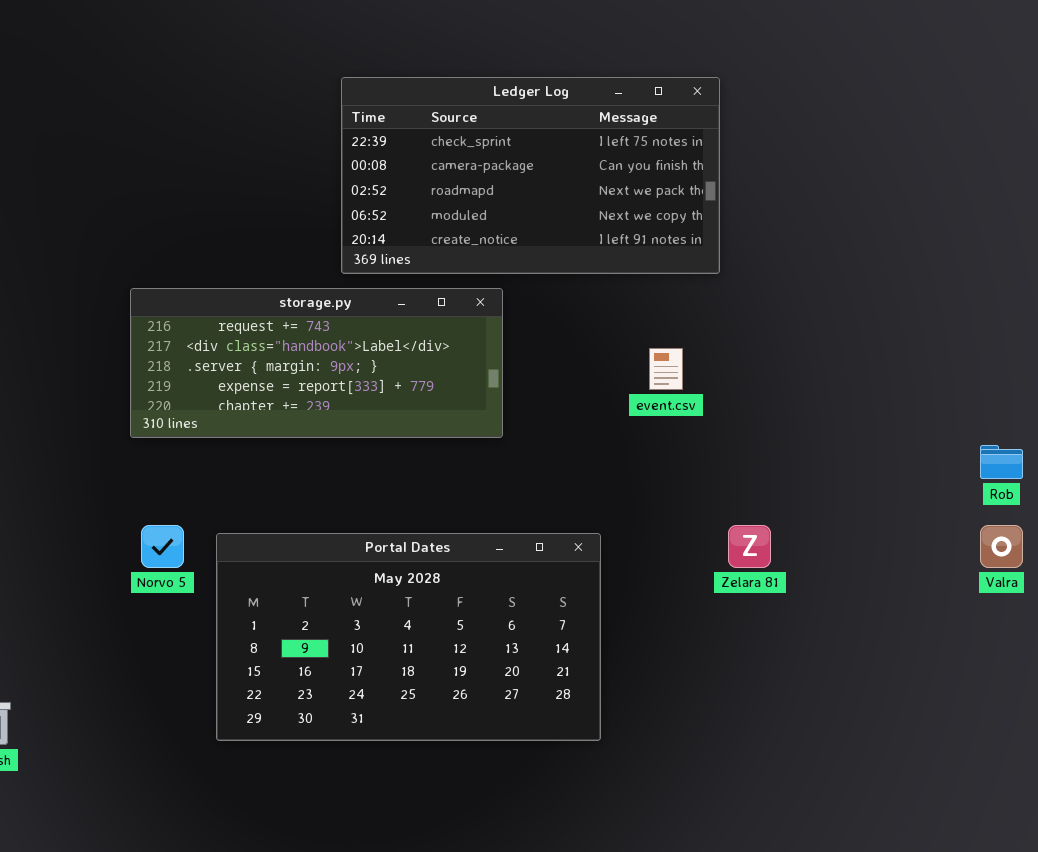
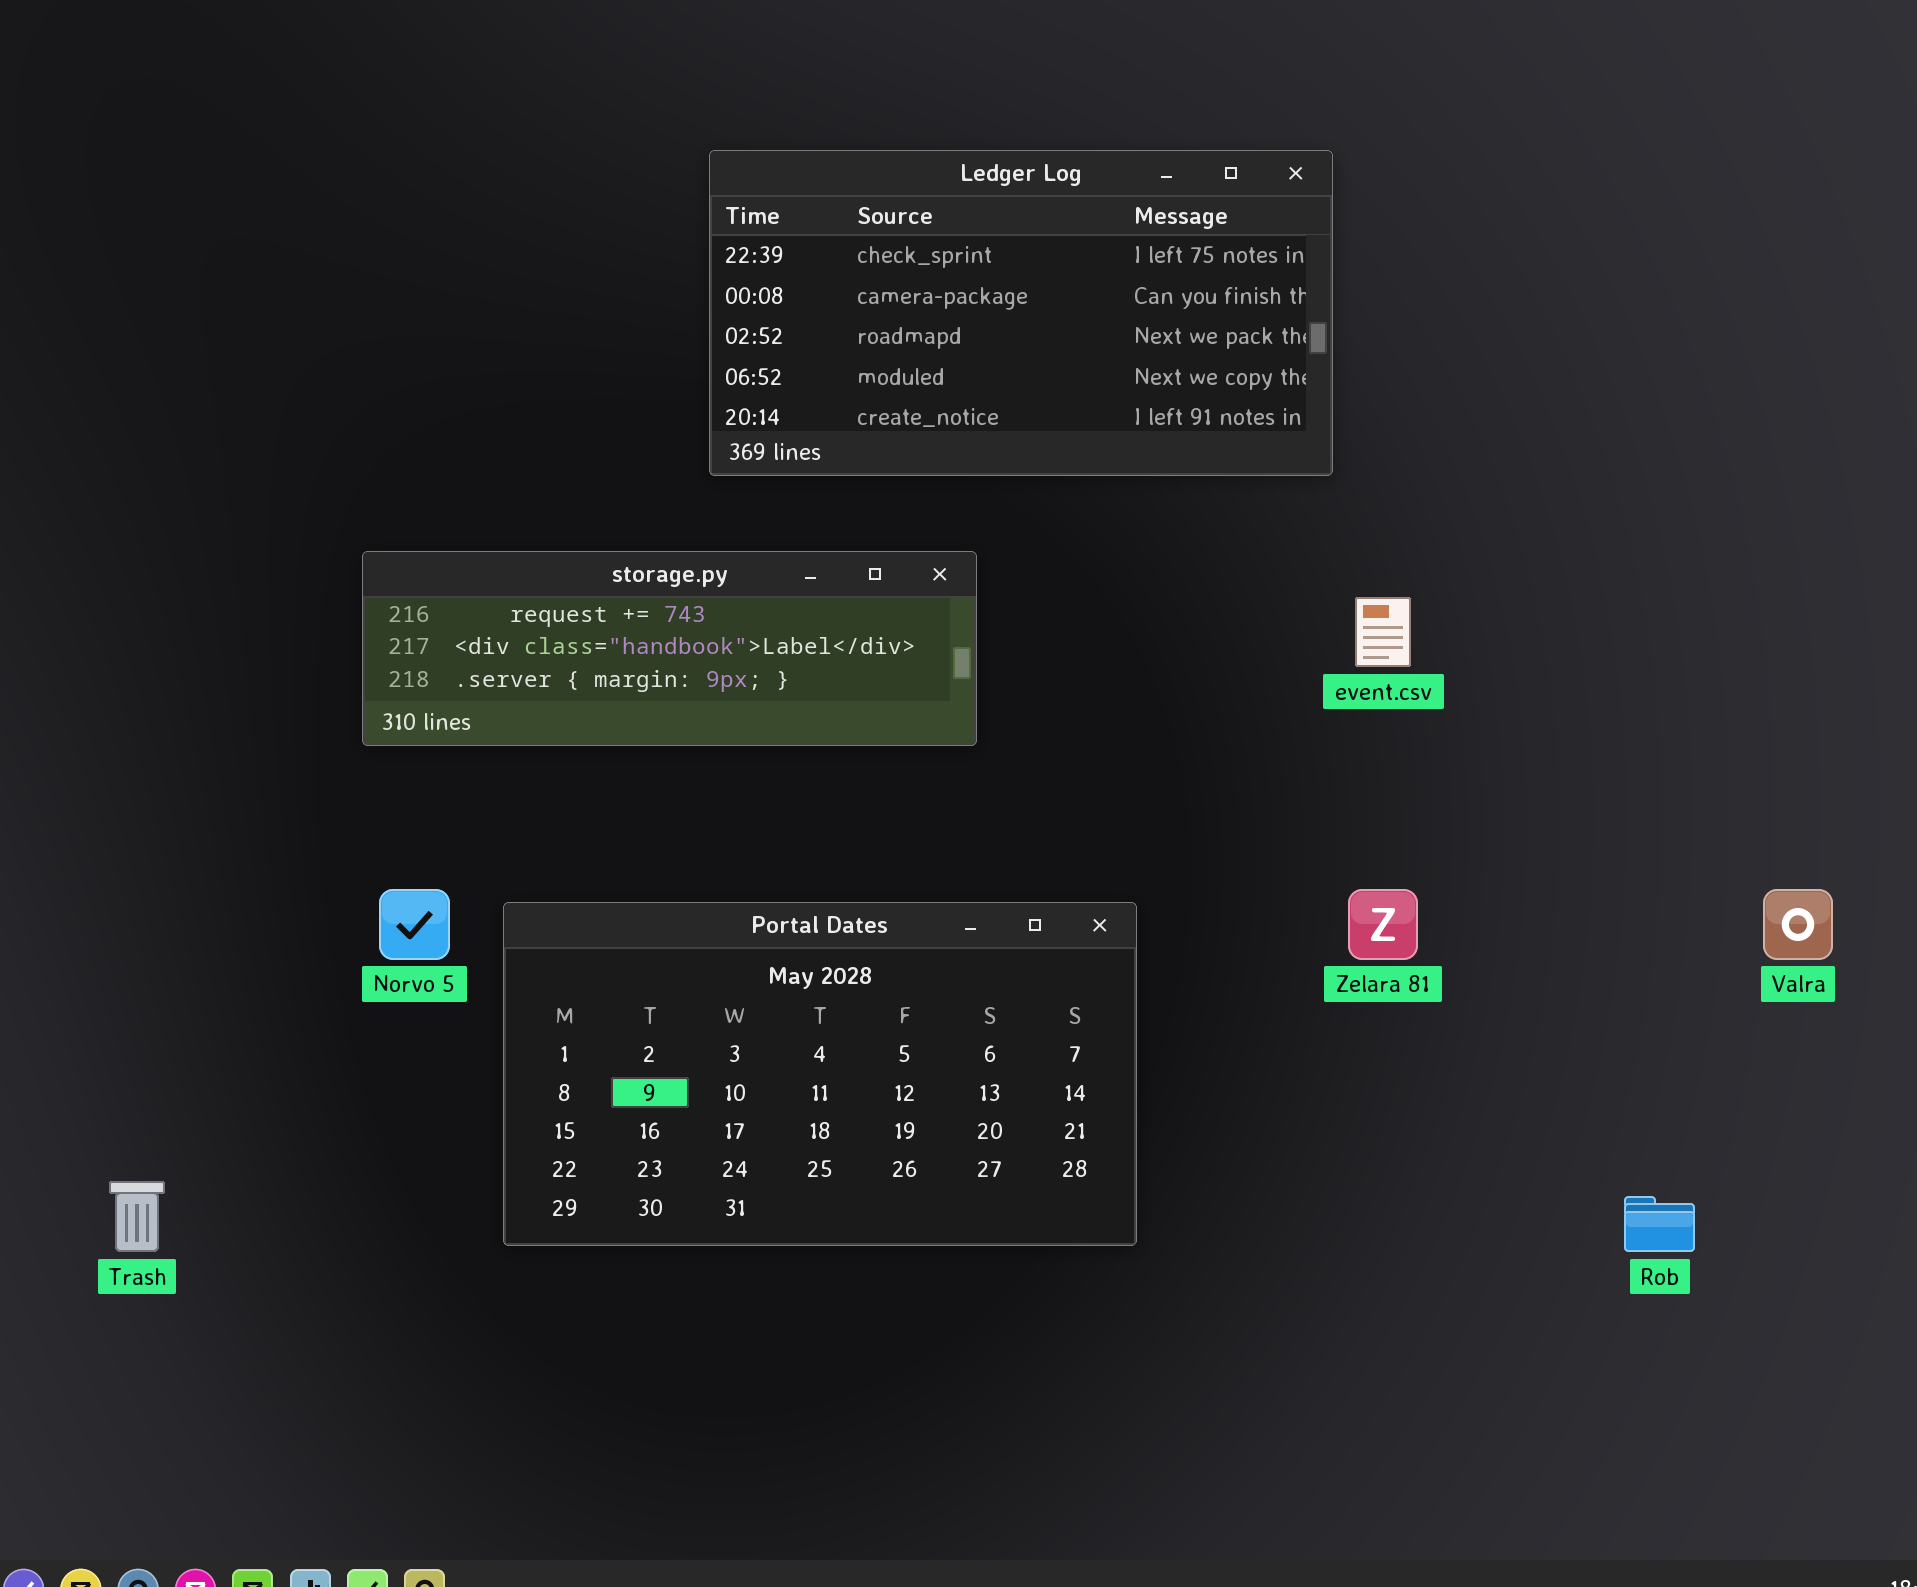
storage.py: [130,288,503,438] -> [362,551,977,746], resized
event.csv: [649,348,683,390] -> [1355,597,1411,667], moved
Rob: [980,445,1023,479] -> [1624,1196,1695,1252], moved

